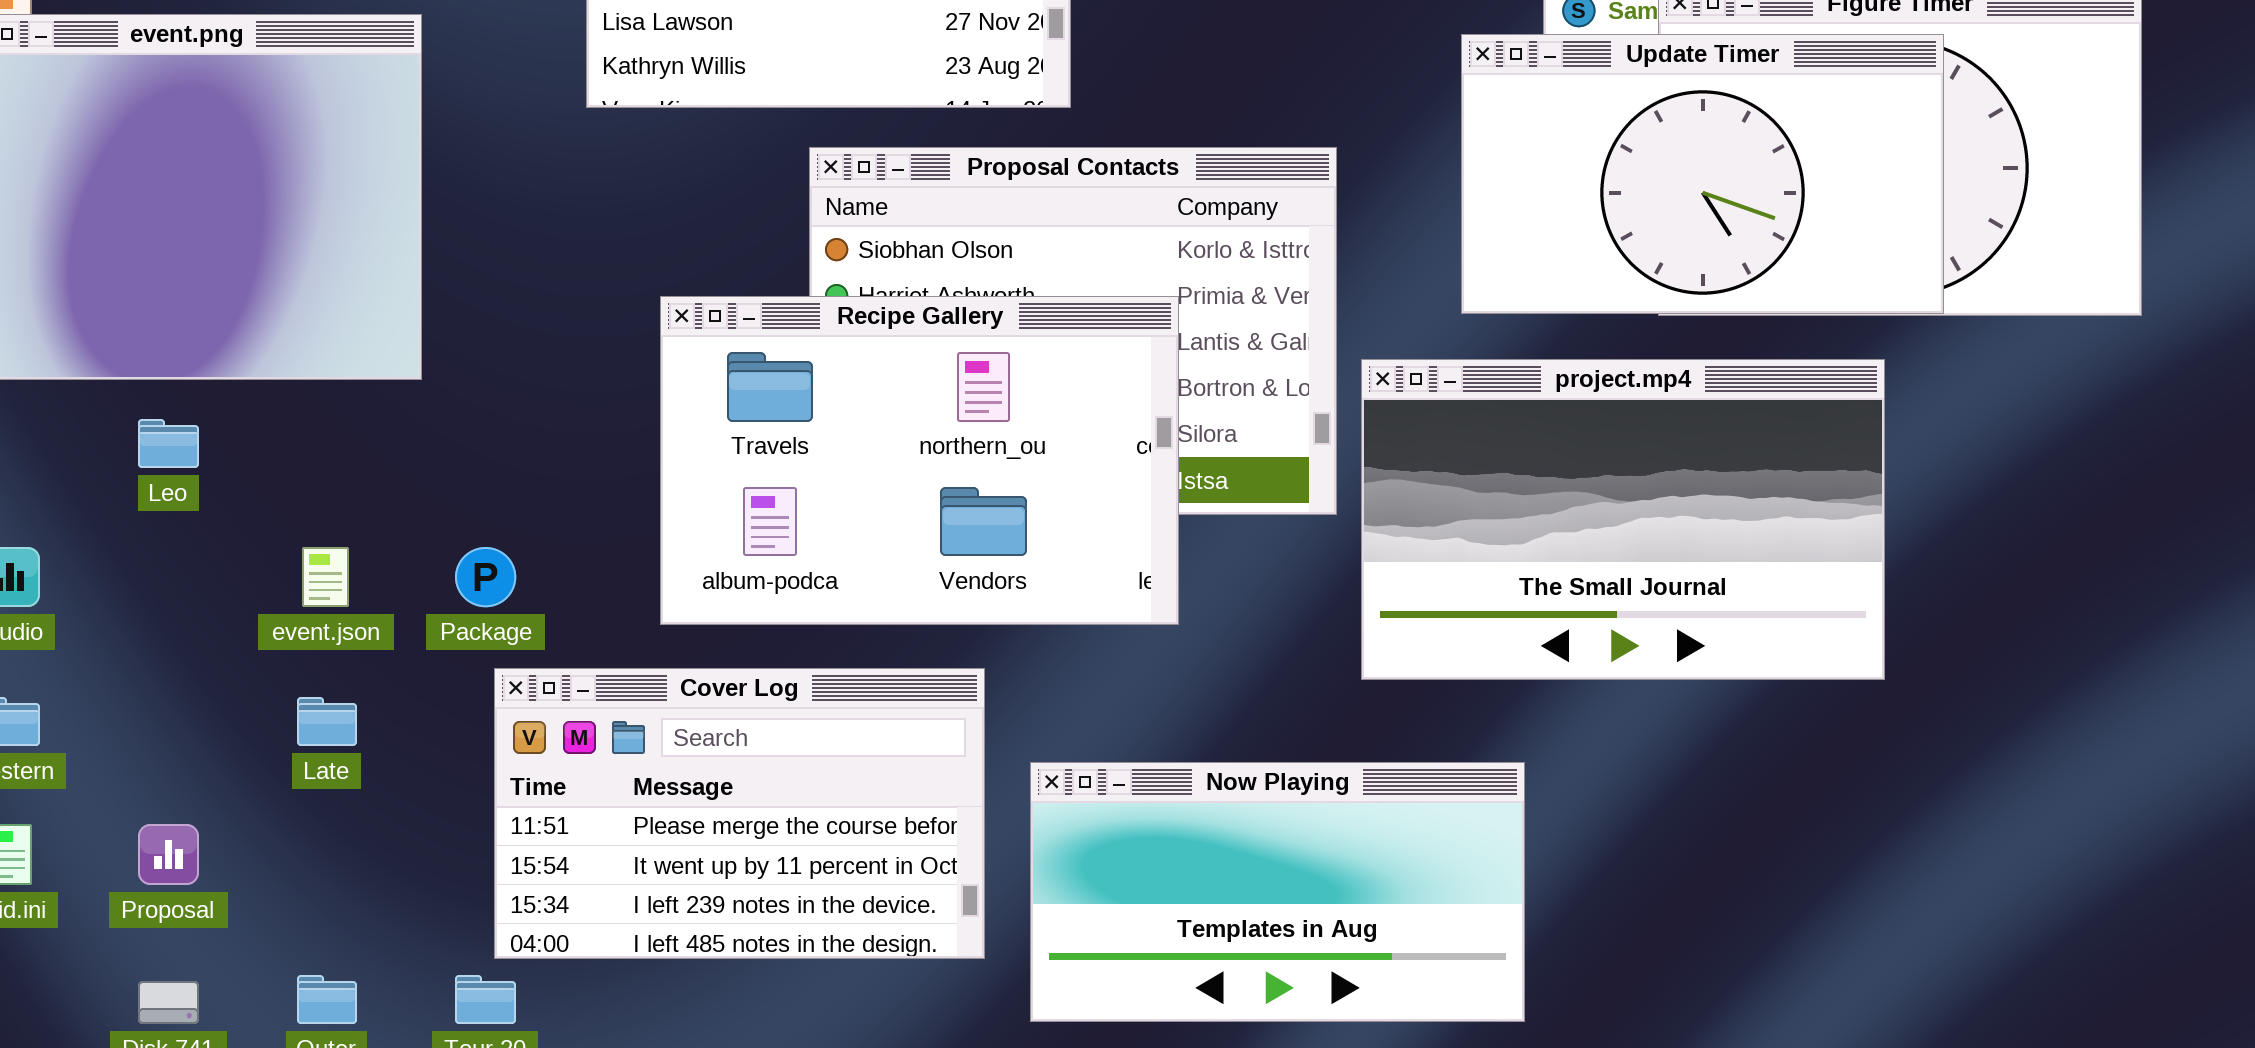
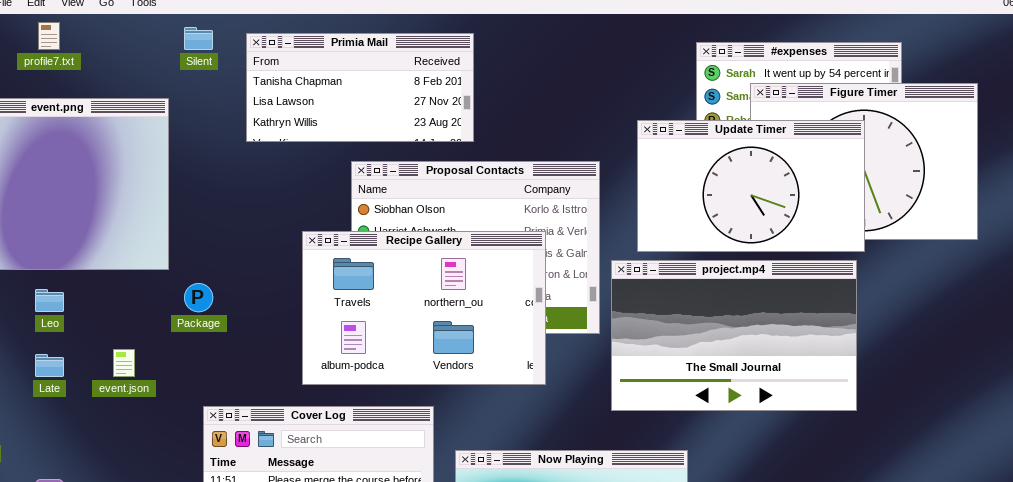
Update Timer: [1461,34,1944,314] -> [637,120,865,252], moved
Recipe Gallery: [660,296,1179,625] -> [302,231,546,385], moved
Package: [455,547,516,607] -> [184,283,213,312], moved
Late: [297,697,357,746] -> [35,354,64,377], moved

